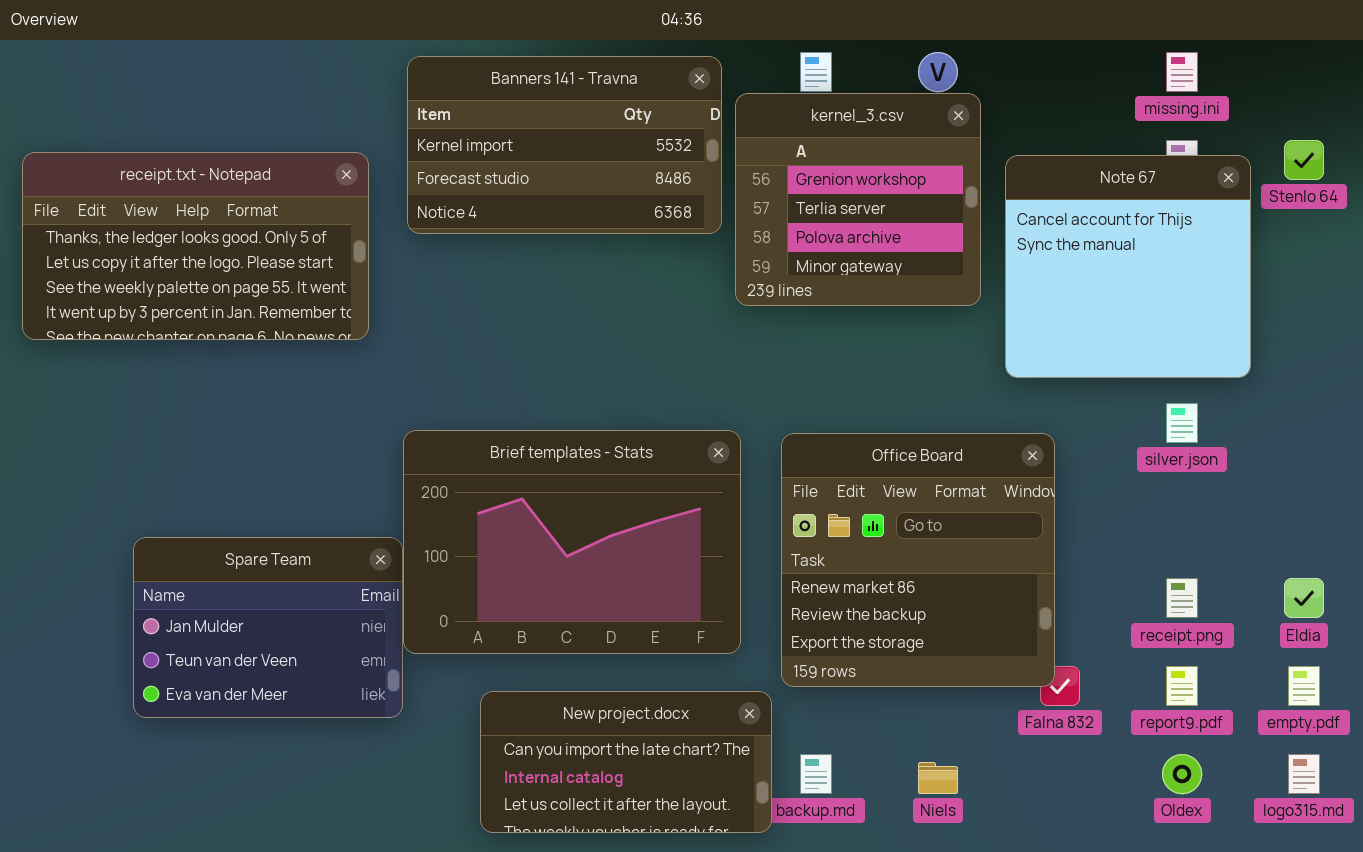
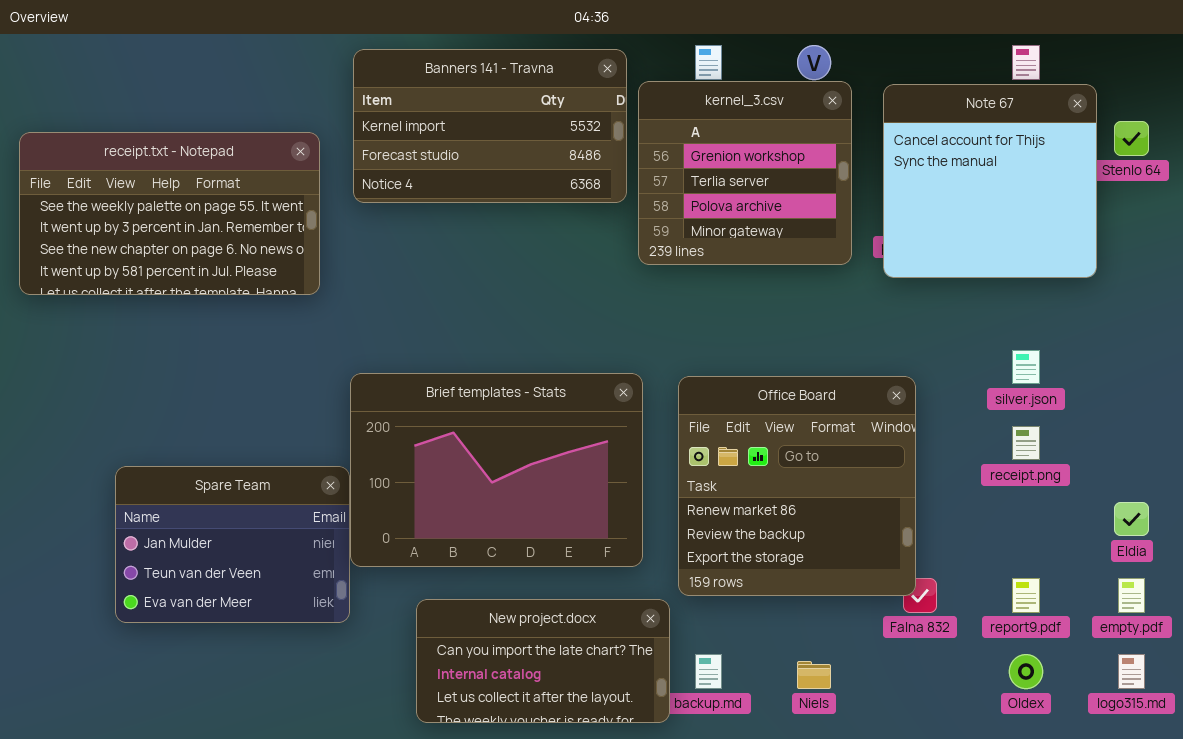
receipt.txt - Notepad: [22,152,369,340] -> [19,132,320,295], scrolled down 2 rows
Note 67: [1005,155,1251,378] -> [883,84,1097,278], moved
receipt.png: [1166,578,1198,618] -> [1012,426,1040,460], moved

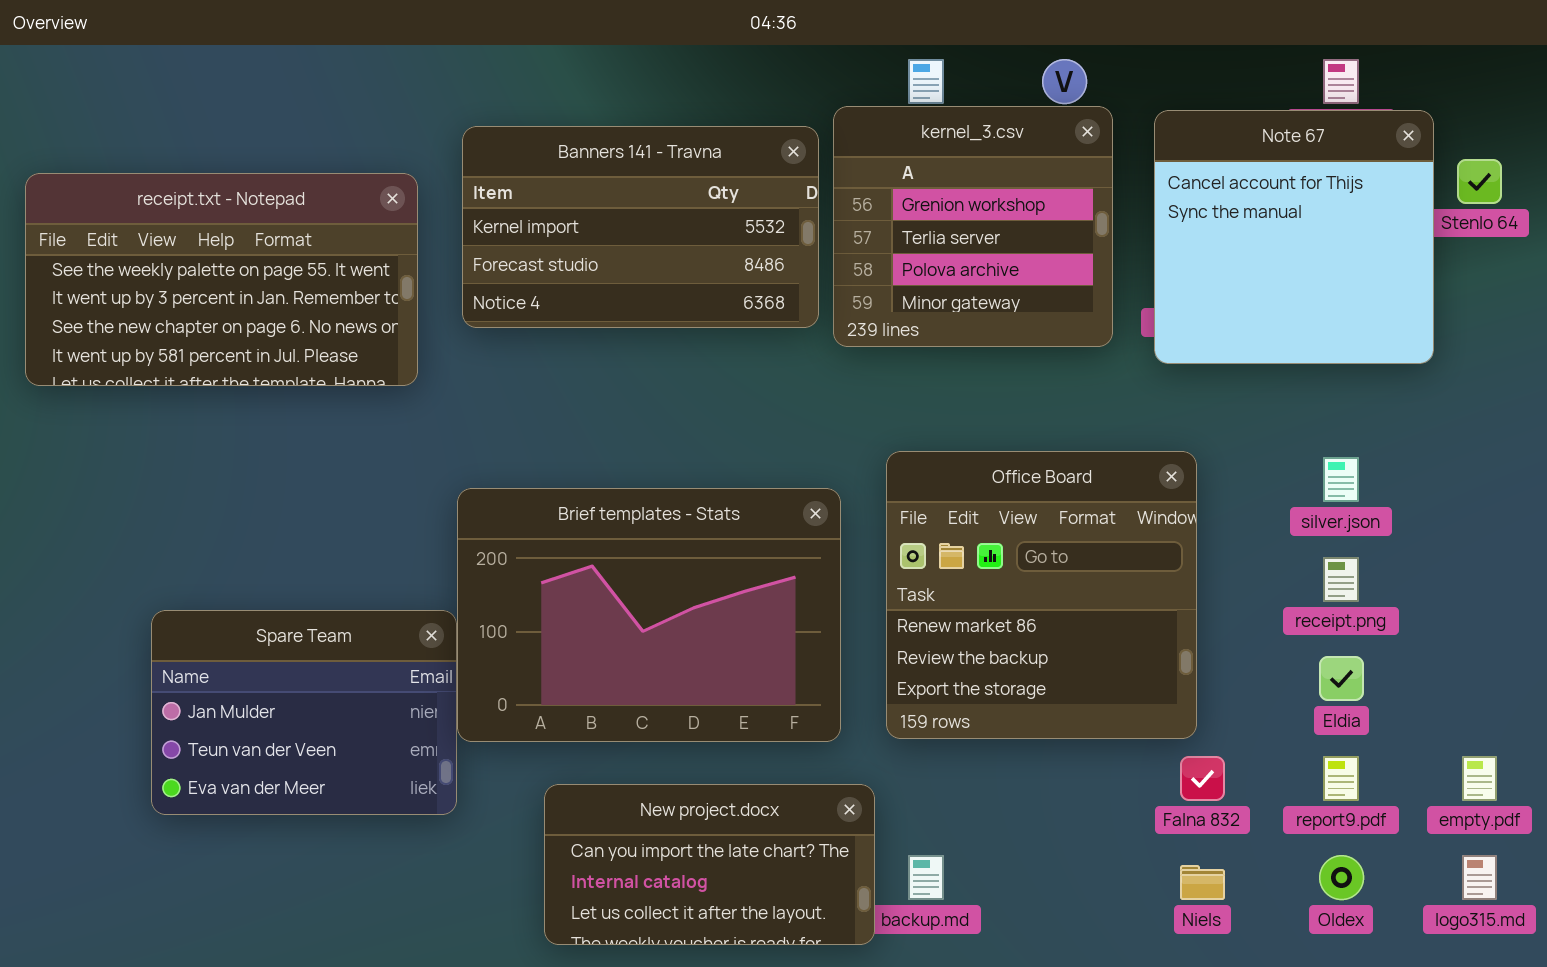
Banners 141 - Travna: [353,49,627,203] -> [462,126,819,328], moved
Office Board: [678,376,916,596] -> [886,451,1197,739], moved
Eldia: [1114,502,1149,536] -> [1319,656,1364,701], moved
Niels: [797,661,831,689] -> [1180,865,1225,900], moved

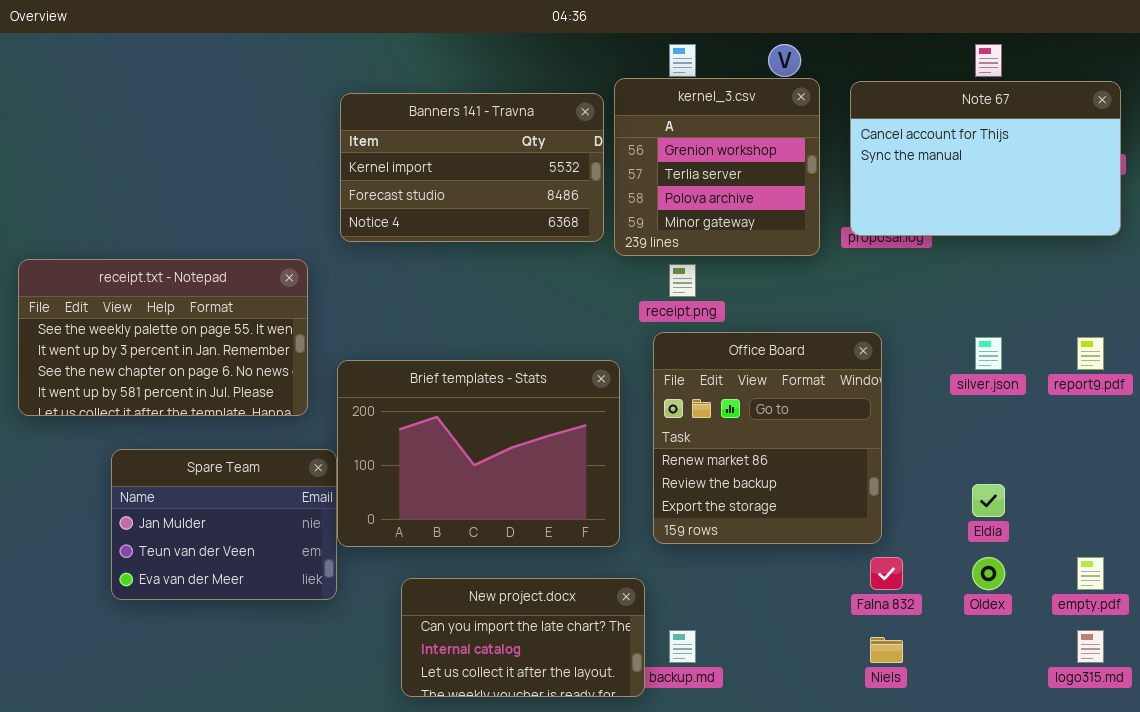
Note 67: [1154,110,1434,364] -> [850,81,1121,236], resized
receipt.txt - Notepad: [25,173,418,386] -> [18,259,308,416], moved
receipt.png: [1323,557,1359,602] -> [669,264,696,297], moved
report9.pdf: [1323,756,1359,801] -> [1077,337,1104,370], moved
Oldex: [1319,855,1364,900] -> [972,557,1005,590], moved

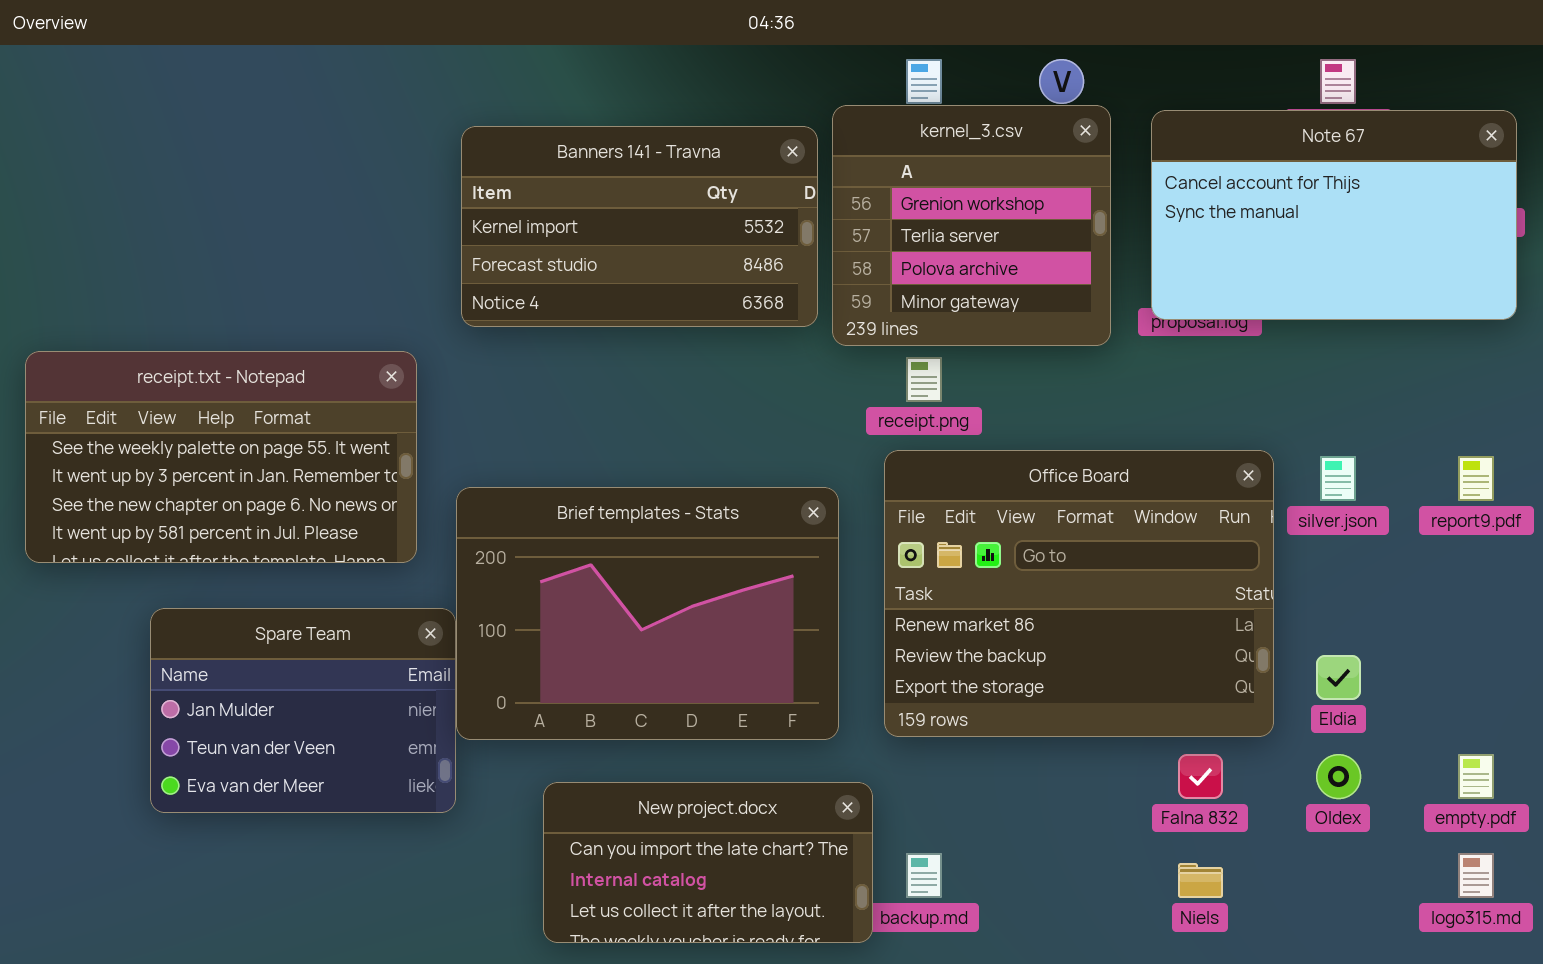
Office Board: [653,332,882,544] -> [884,450,1274,737], resized

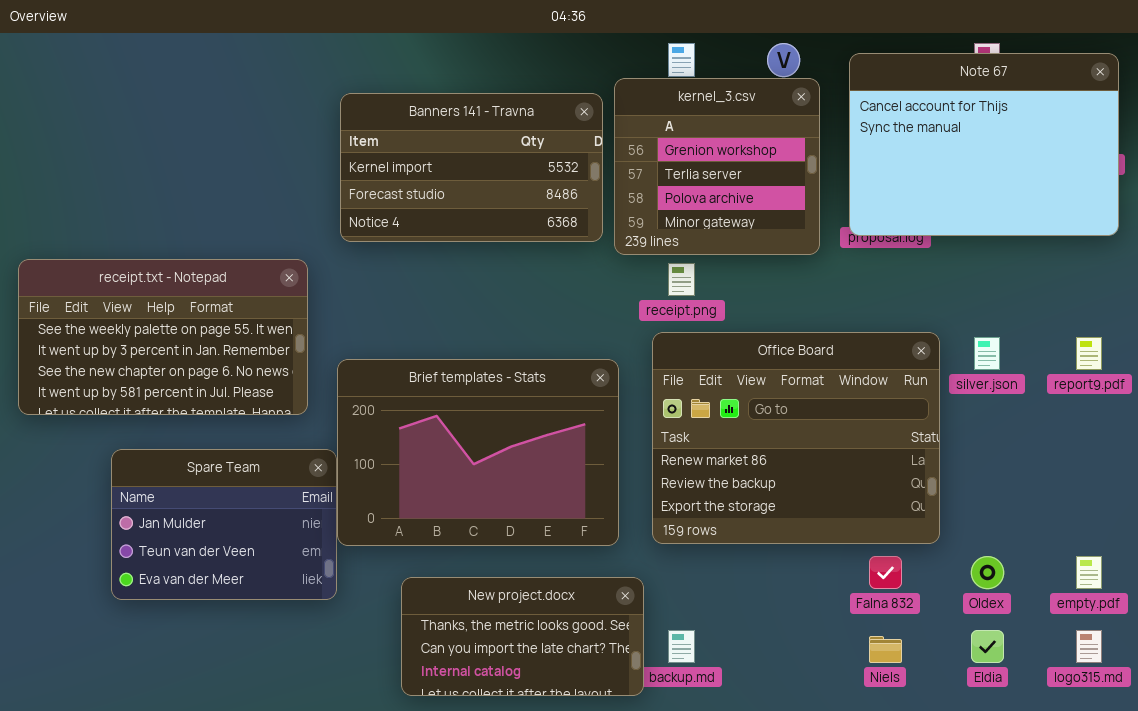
Note 67: [1151,110,1517,320] -> [849,53,1119,236], resized
Eldia: [1316,655,1361,700] -> [971,630,1004,663], moved
New project.docx: [543,782,873,943] -> [401,577,644,696], scrolled up 1 row

